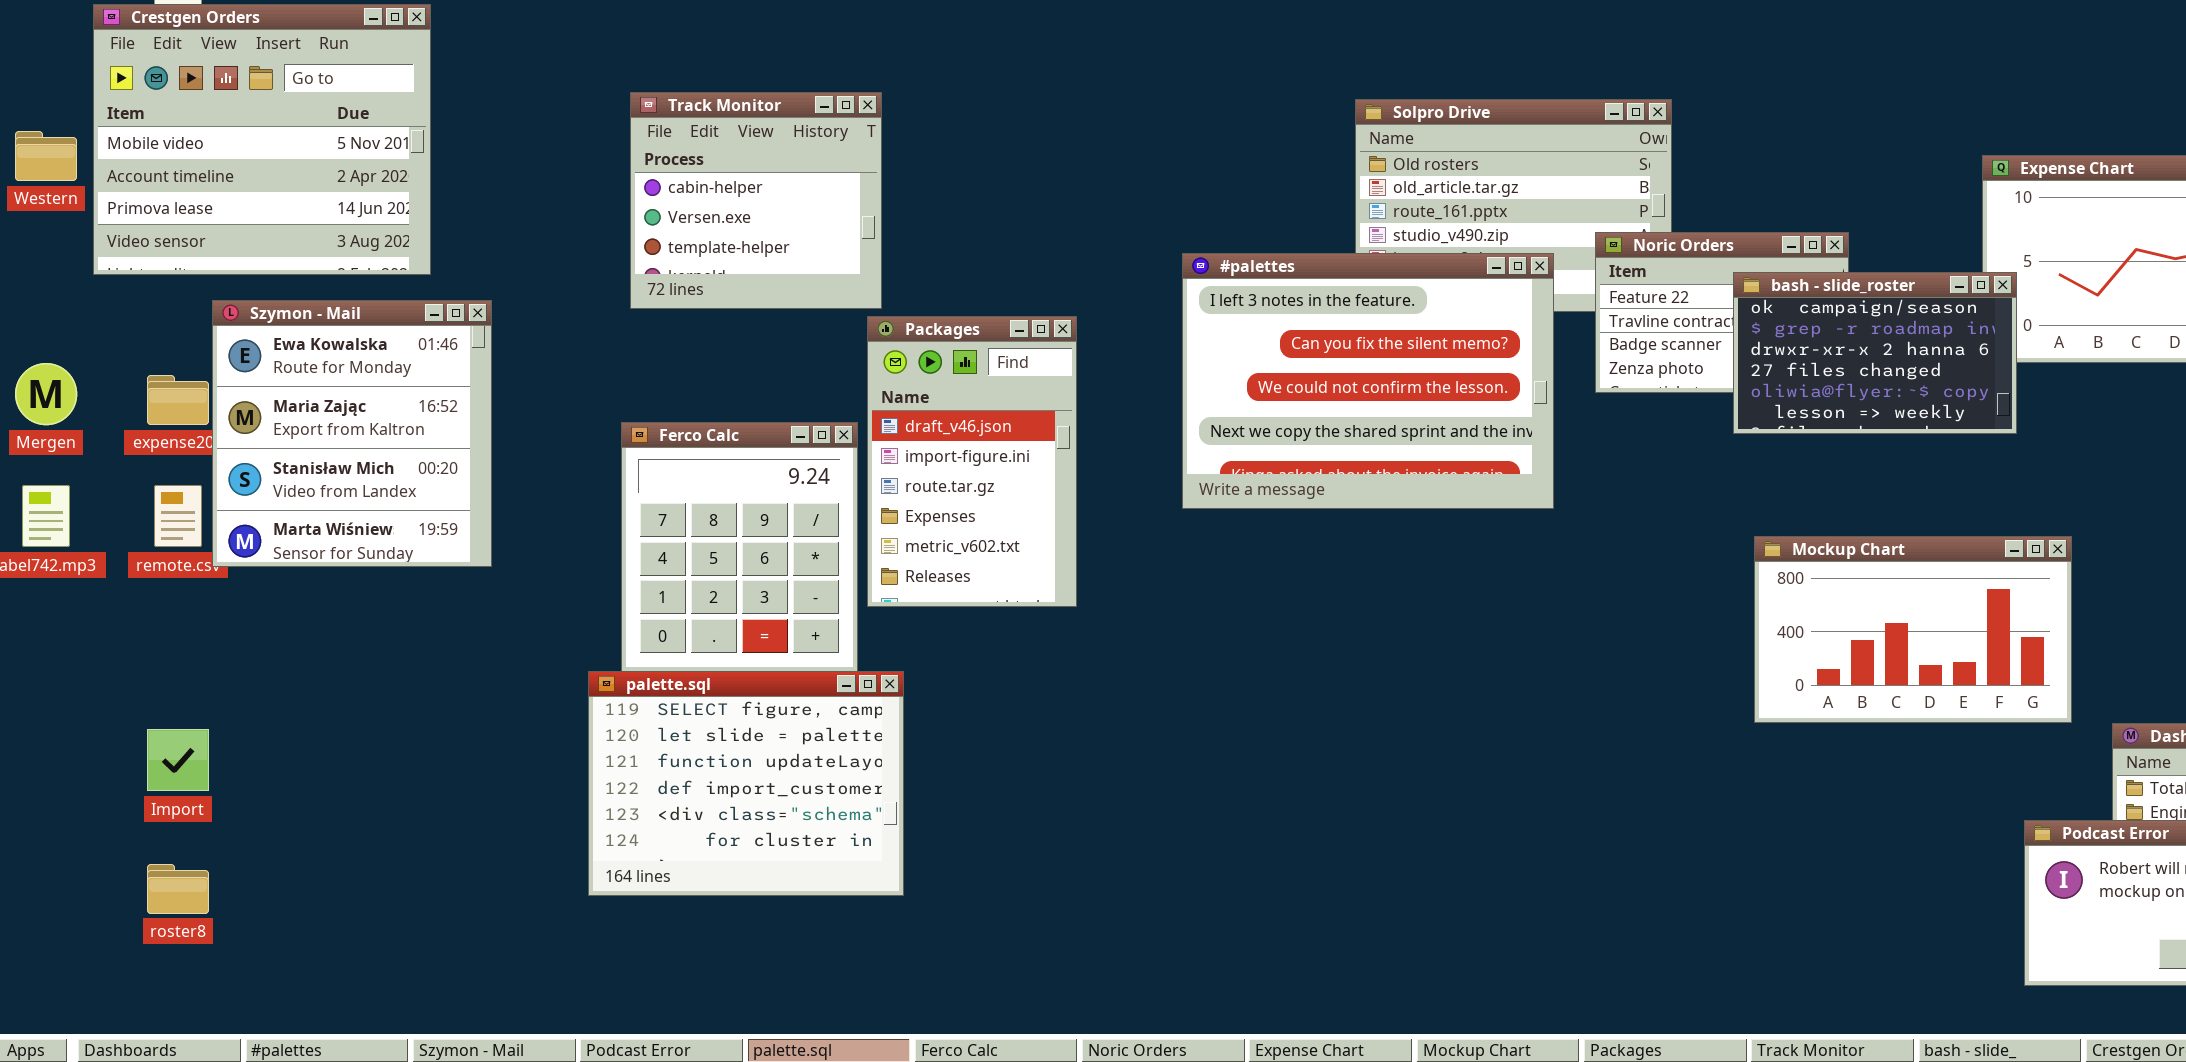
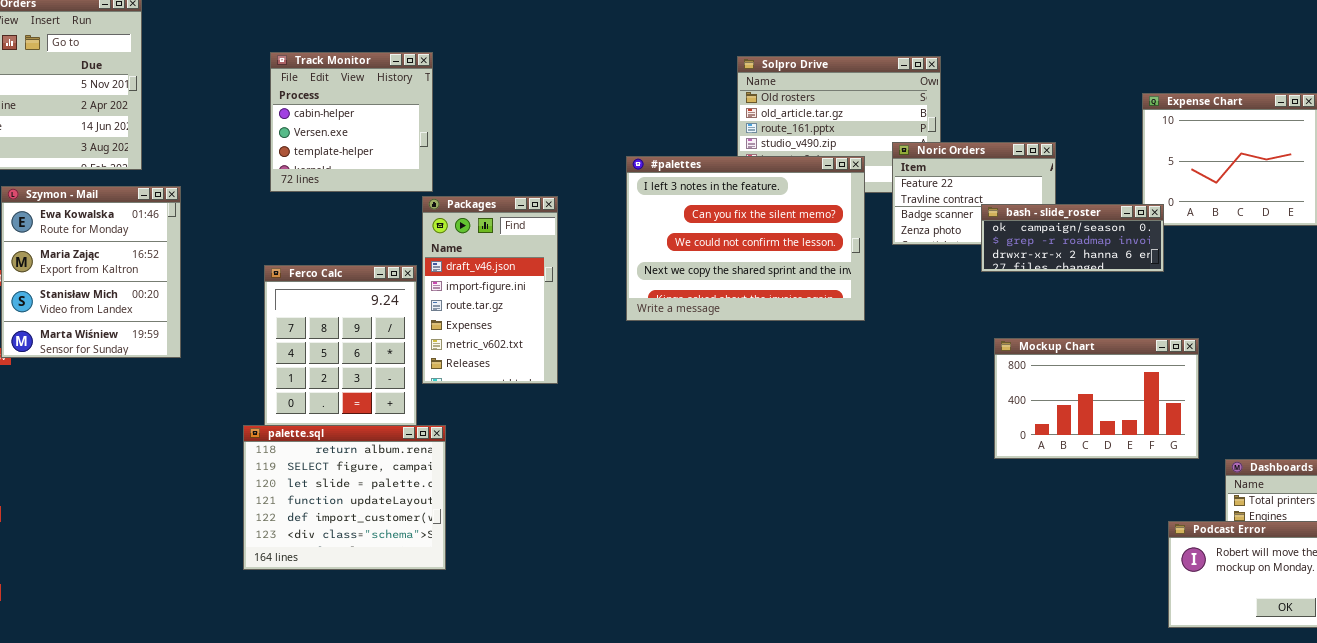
bash - slide_roster: [1733,272,2017,434] -> [981,204,1164,272], resized
palette.sql: [588,671,904,896] -> [243,425,446,570], scrolled up 1 row

